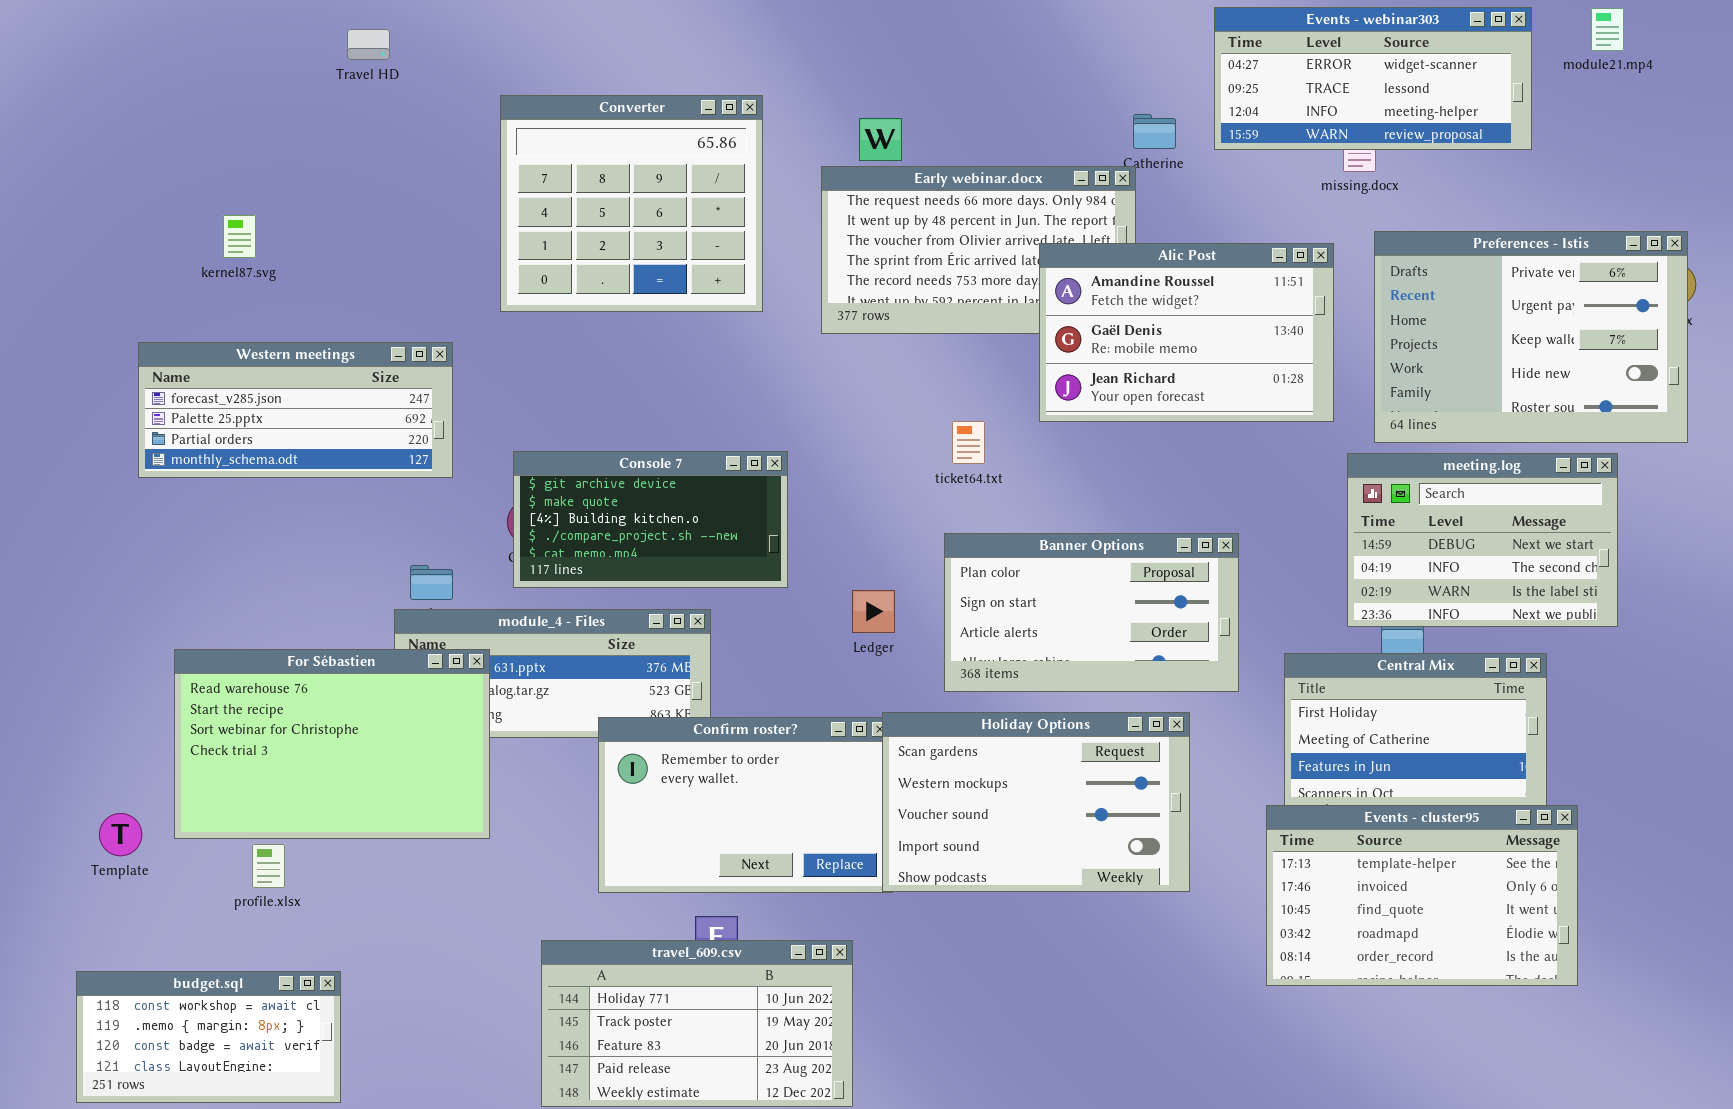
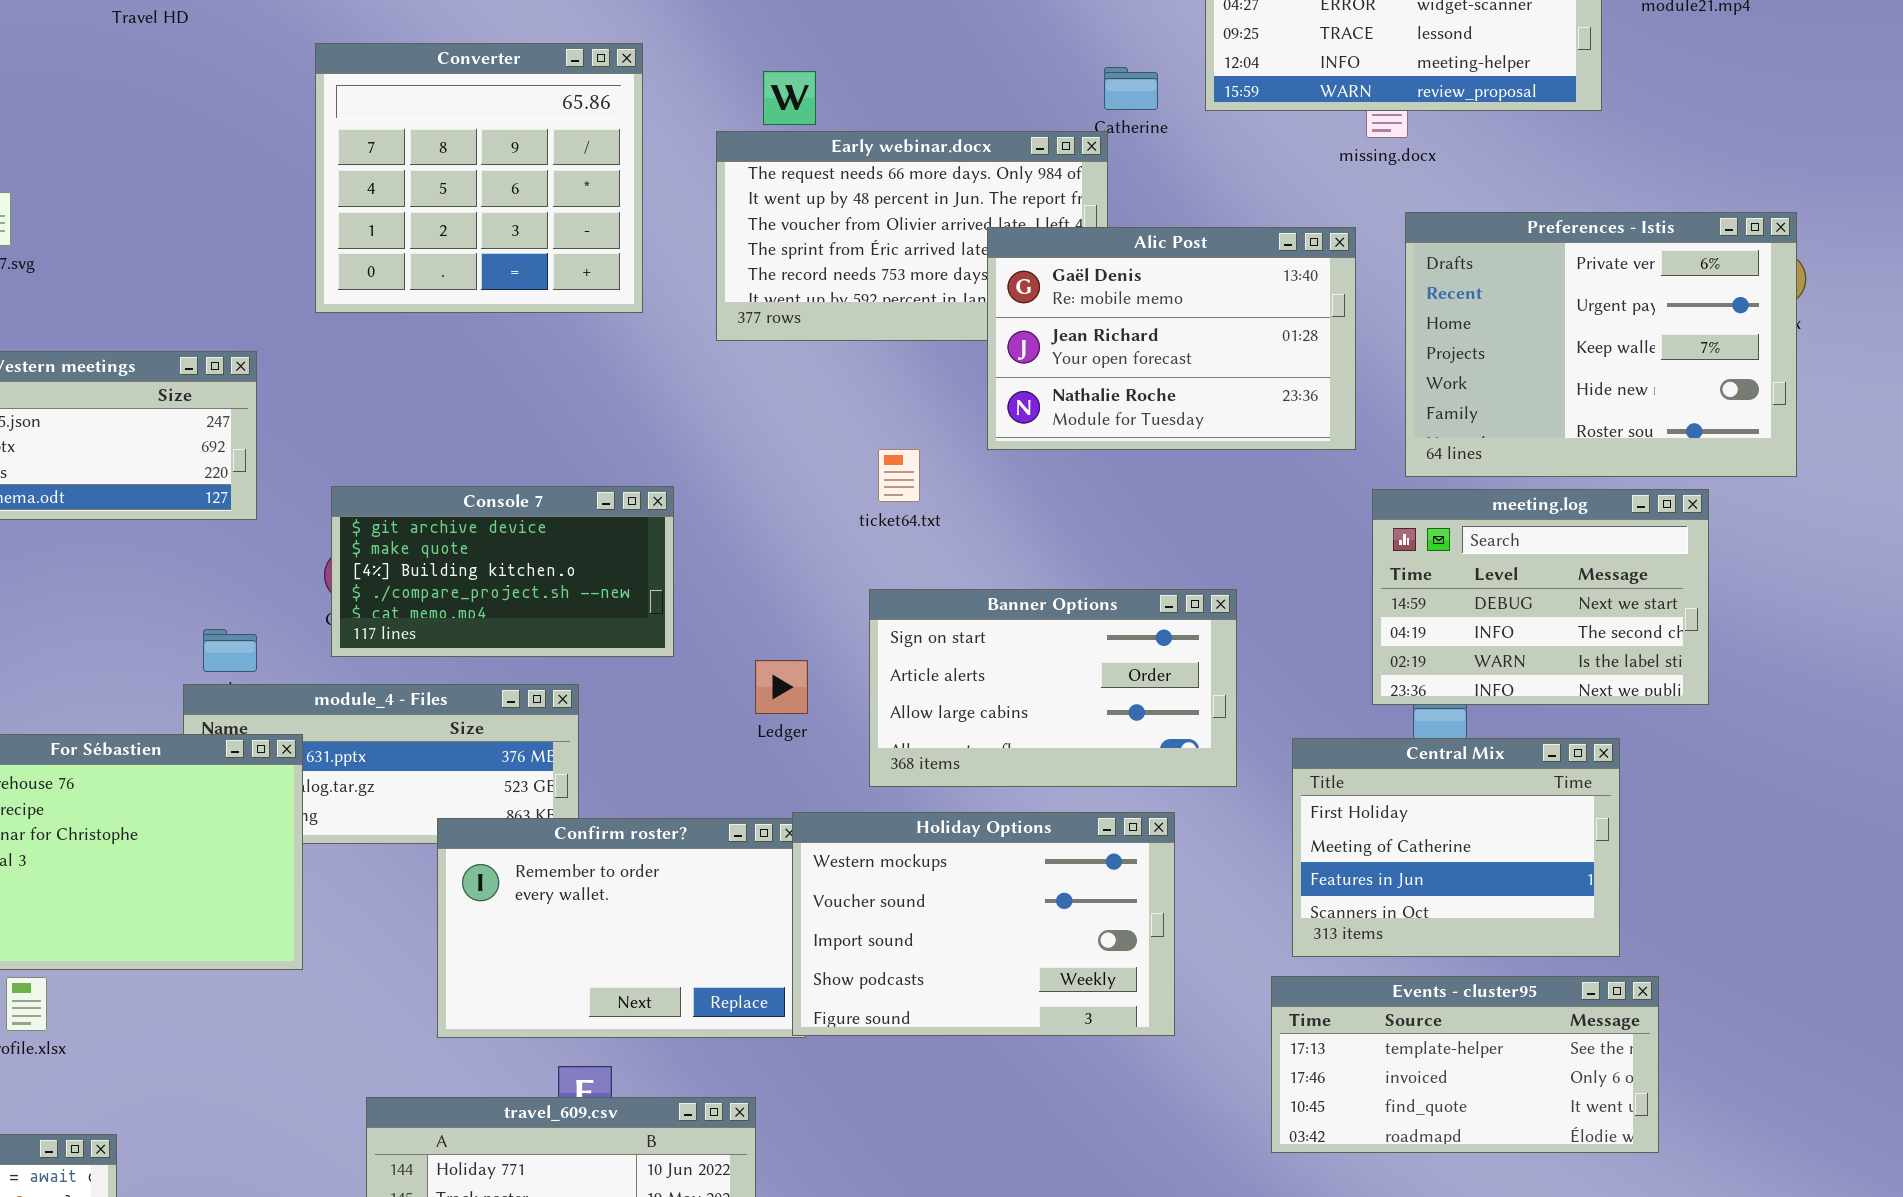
Alic Post: [1039,243,1334,422] -> [987,227,1356,450], scrolled down 1 row
Banner Options: [944,533,1239,692] -> [869,589,1237,787], scrolled down 1 row
Holiday Options: [882,712,1190,892] -> [792,812,1175,1036], scrolled down 1 row
Events - cluster95: [1266,805,1578,986] -> [1271,976,1659,1153], resized

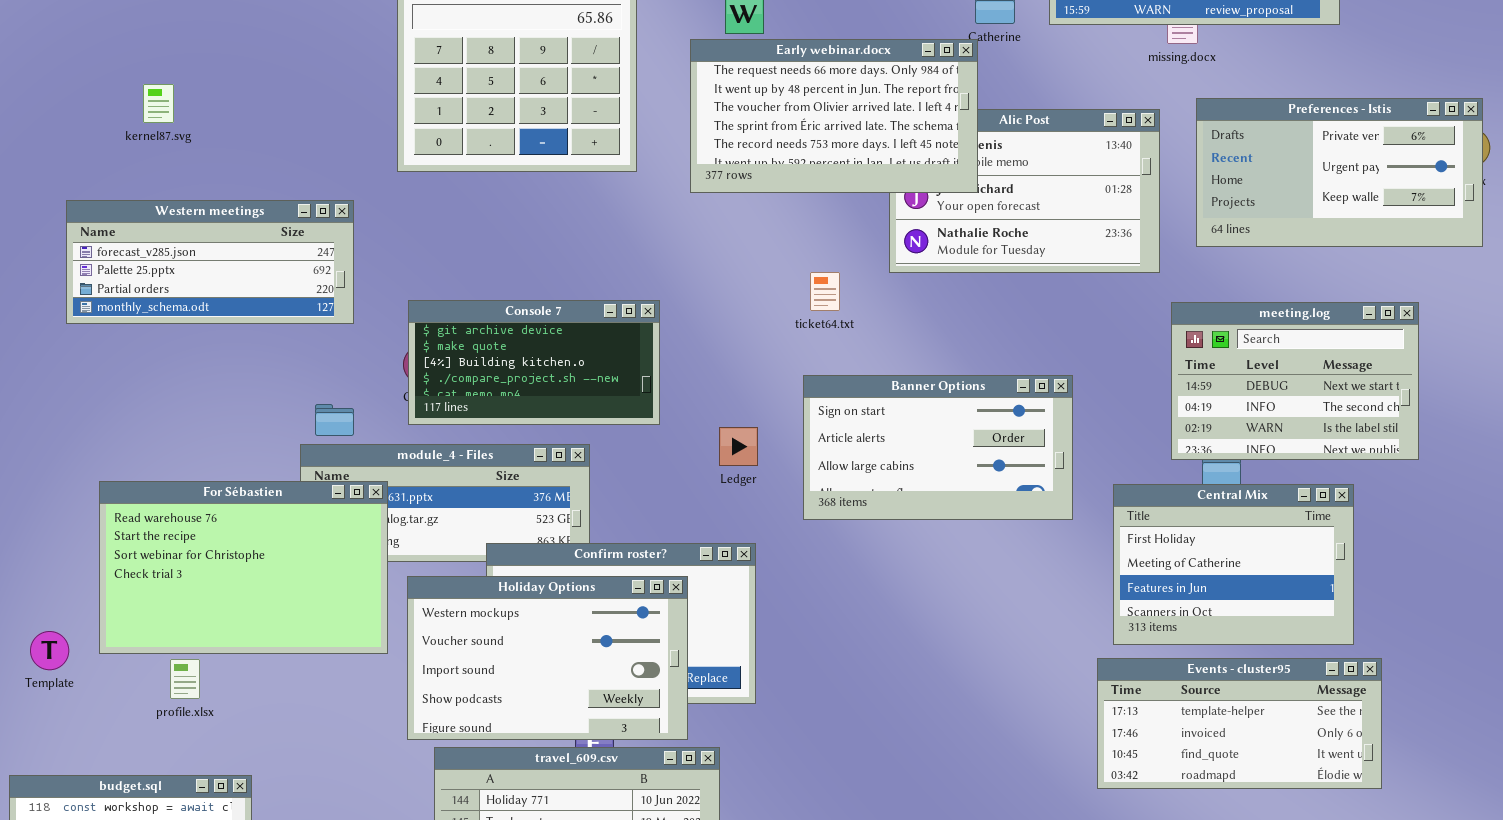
Early webinar.docx: [716,131,1108,341] -> [690,39,978,193], raised
Preferences - Istis: [1405,212,1797,477] -> [1196,98,1483,247], resized
Holiday Options: [792,812,1175,1036] -> [407,576,688,740], moved

